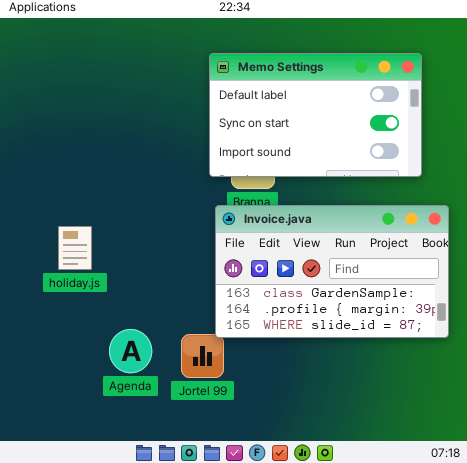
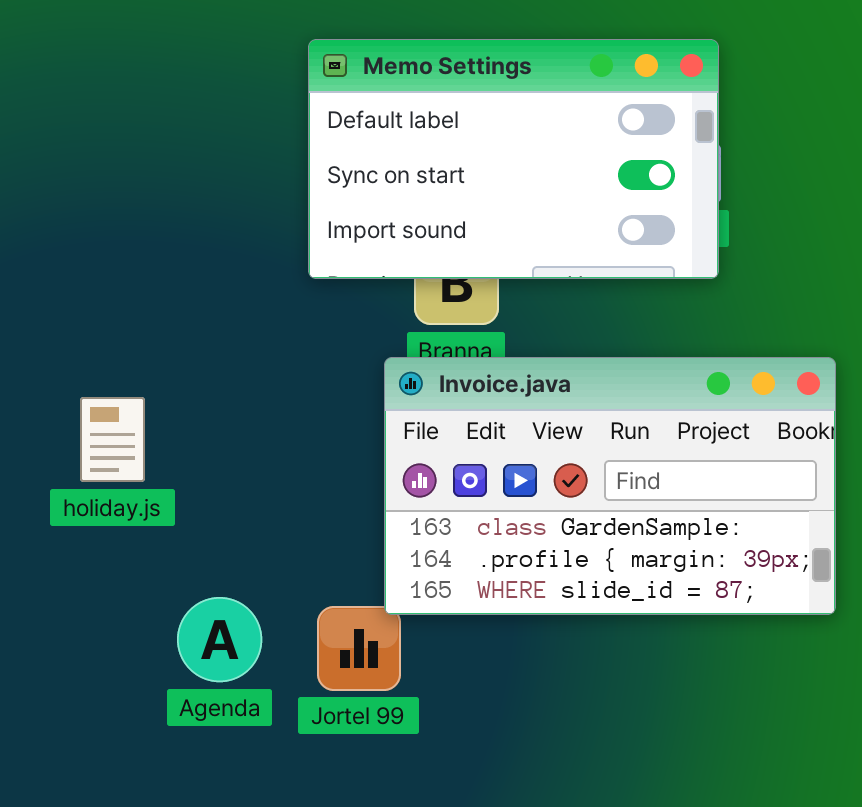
Memo Settings: [209,53,422,177] -> [308,39,719,279], moved

